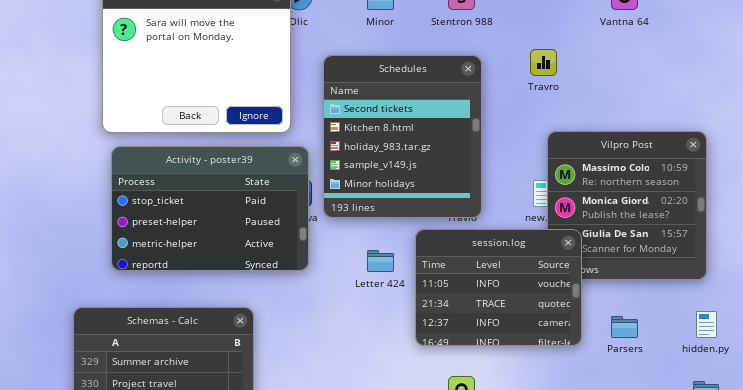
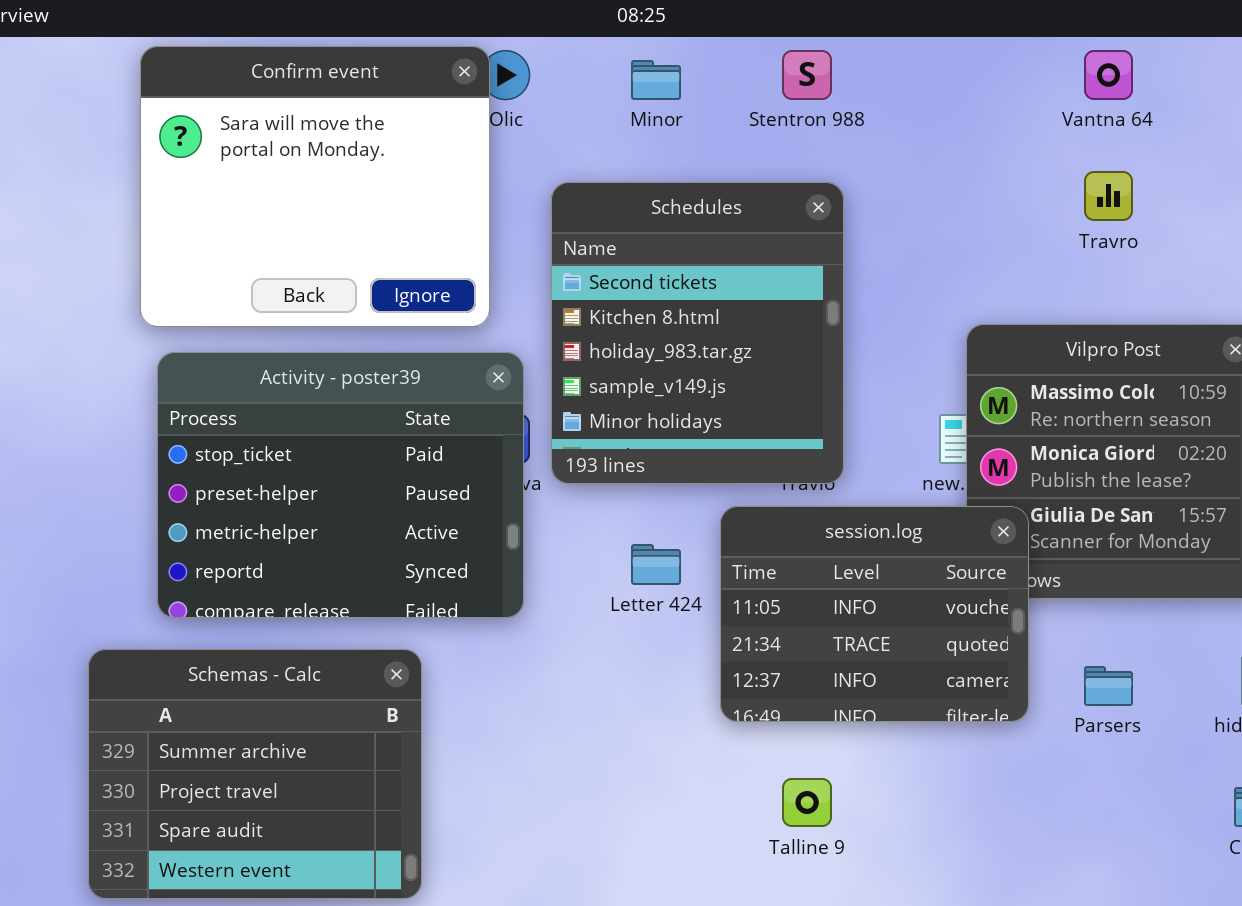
Travro: [530,49,557,76] -> [1084,171,1133,221], moved
Activity - poster39: [111,146,309,271] -> [157,352,524,618], resized

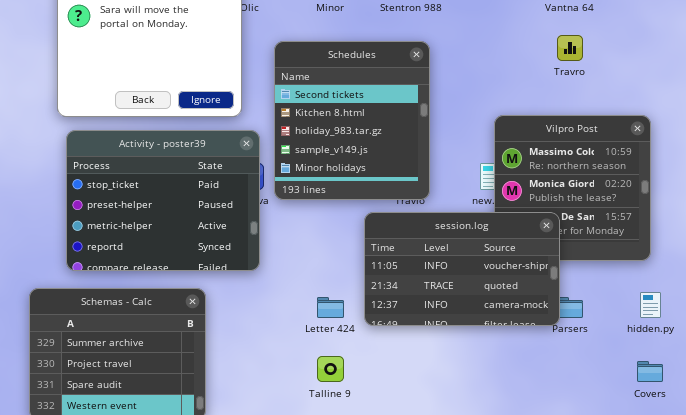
session.log: [720,506,1029,722] -> [364,212,560,326], resized
Letter 424: [631,544,681,585] -> [317,297,344,318], moved
Talline 9: [782,778,832,827] -> [317,356,344,382], moved

